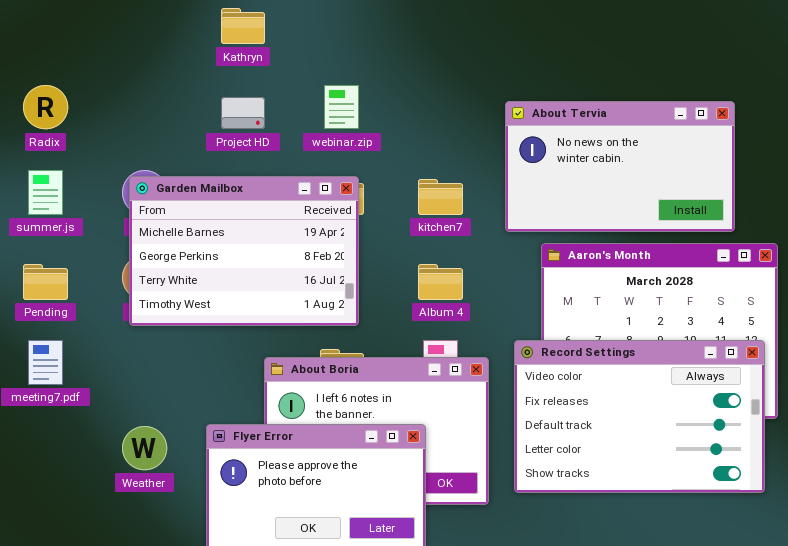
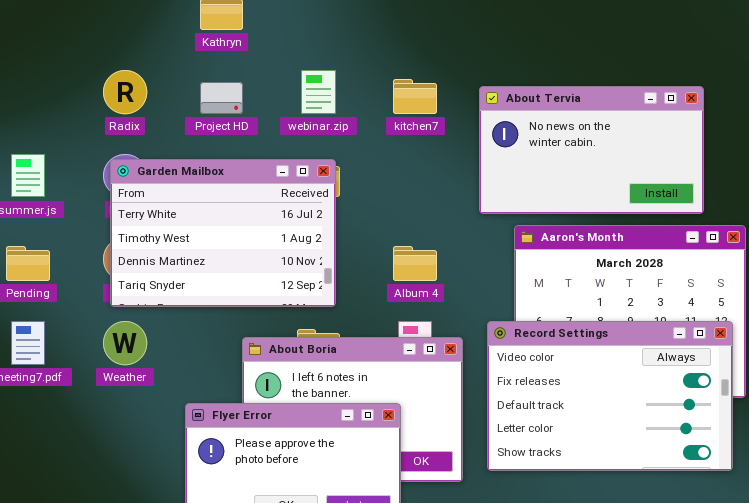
Radix: [23,85,68,129] -> [103,70,147,114], moved
Garden Mailbox: [129,176,359,326] -> [110,159,336,307], scrolled down 2 rows
kitchen7: [418,179,463,215] -> [393,79,437,114], moved
Weather: [122,426,167,470] -> [103,321,147,365], moved

